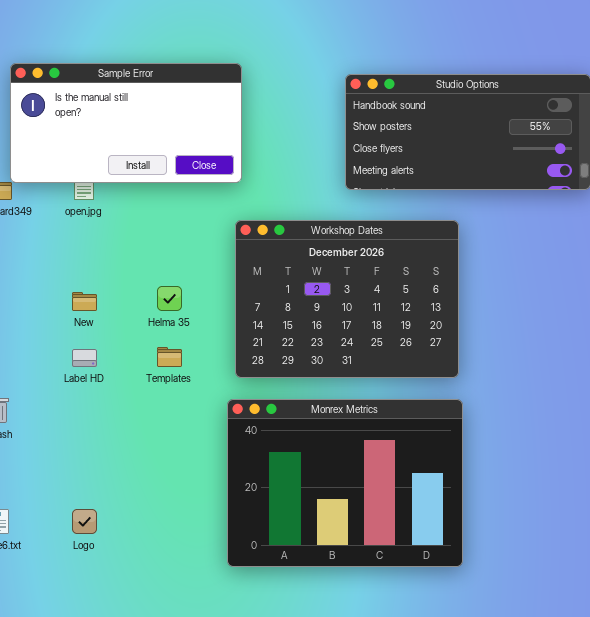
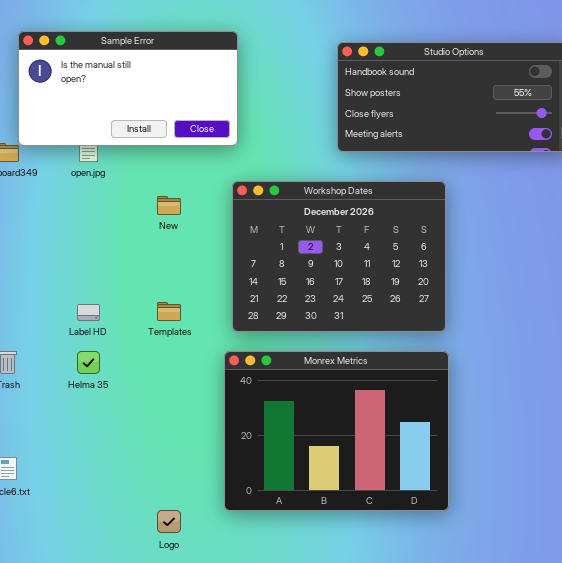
Helma 35: [157,286,182,311] -> [77,351,100,374], moved
New: [72,292,97,311] -> [157,196,181,215], moved
Logo: [72,509,97,534] -> [157,510,181,533], moved

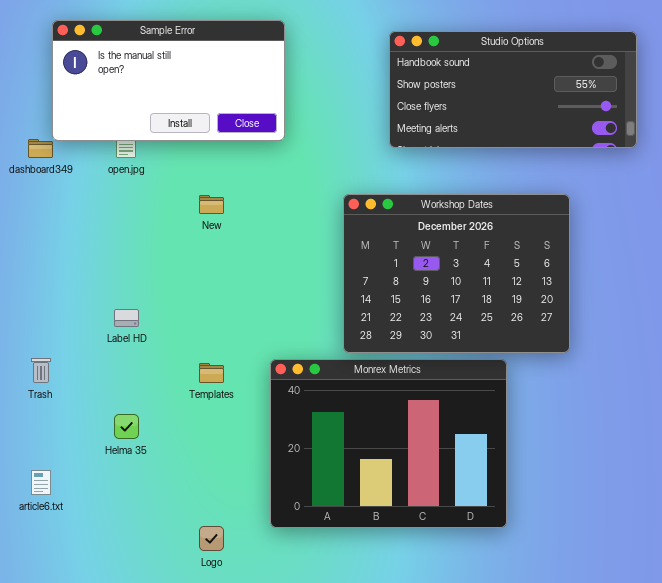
Workshop Dates: [232,181,446,332] -> [343,194,570,353], moved
Templates: [157,302,181,321] -> [199,363,224,383], moved
Helma 35: [77,351,100,374] -> [114,414,139,439], moved

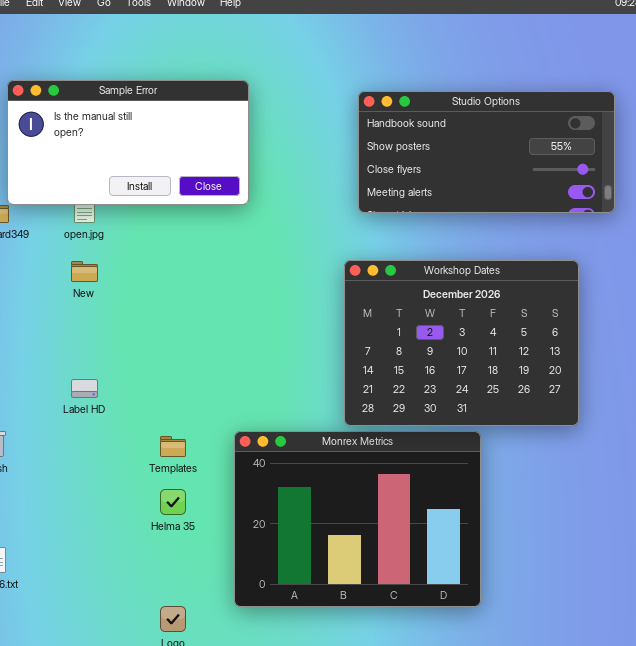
Workshop Dates: [343,194,570,353] -> [344,260,579,426], moved
New: [199,195,224,214] -> [71,261,98,282], moved
Helma 35: [114,414,139,439] -> [160,489,186,515], moved

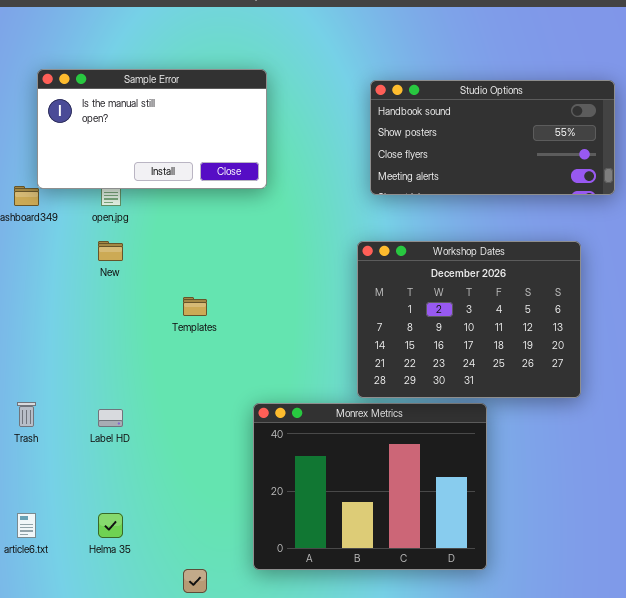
Label HD: [71,379,98,398] -> [98,409,123,427], moved
Templates: [160,436,186,457] -> [183,297,207,316], moved
Helma 35: [160,489,186,515] -> [98,513,123,538], moved

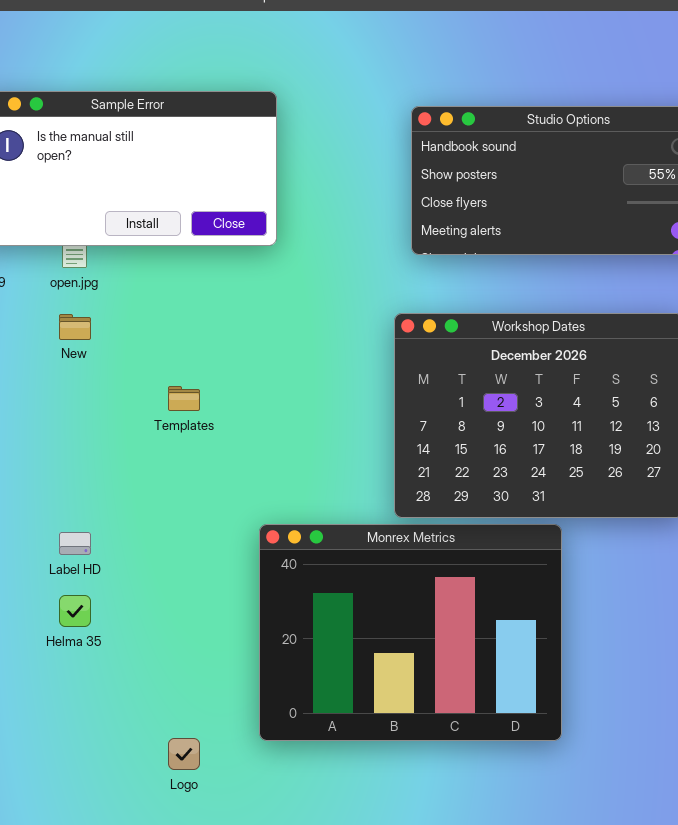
Helma 35: [98,513,123,538] -> [59,595,91,627], moved

